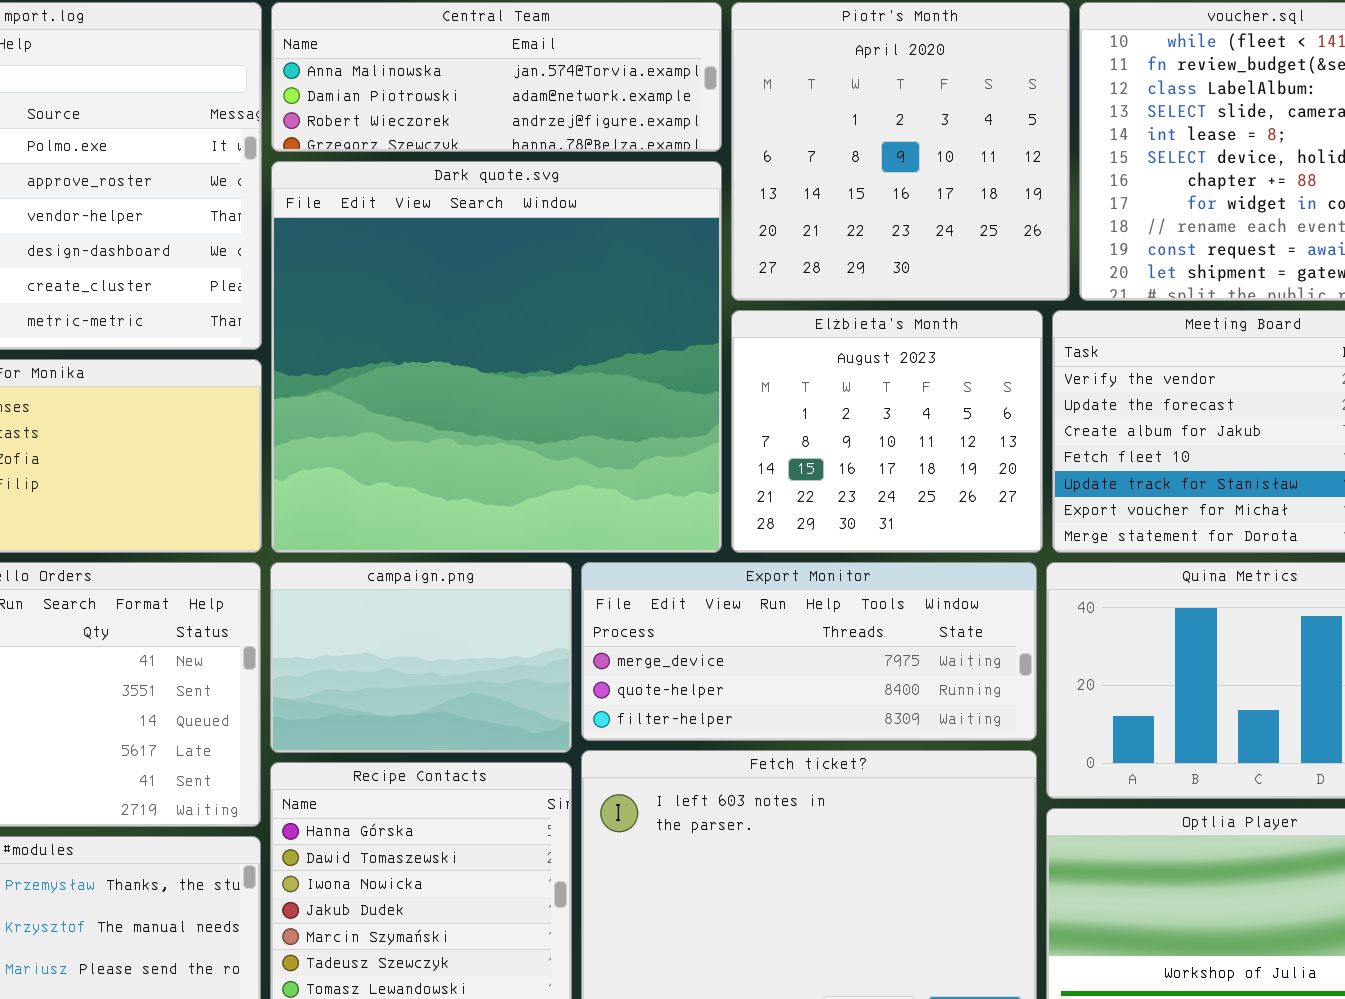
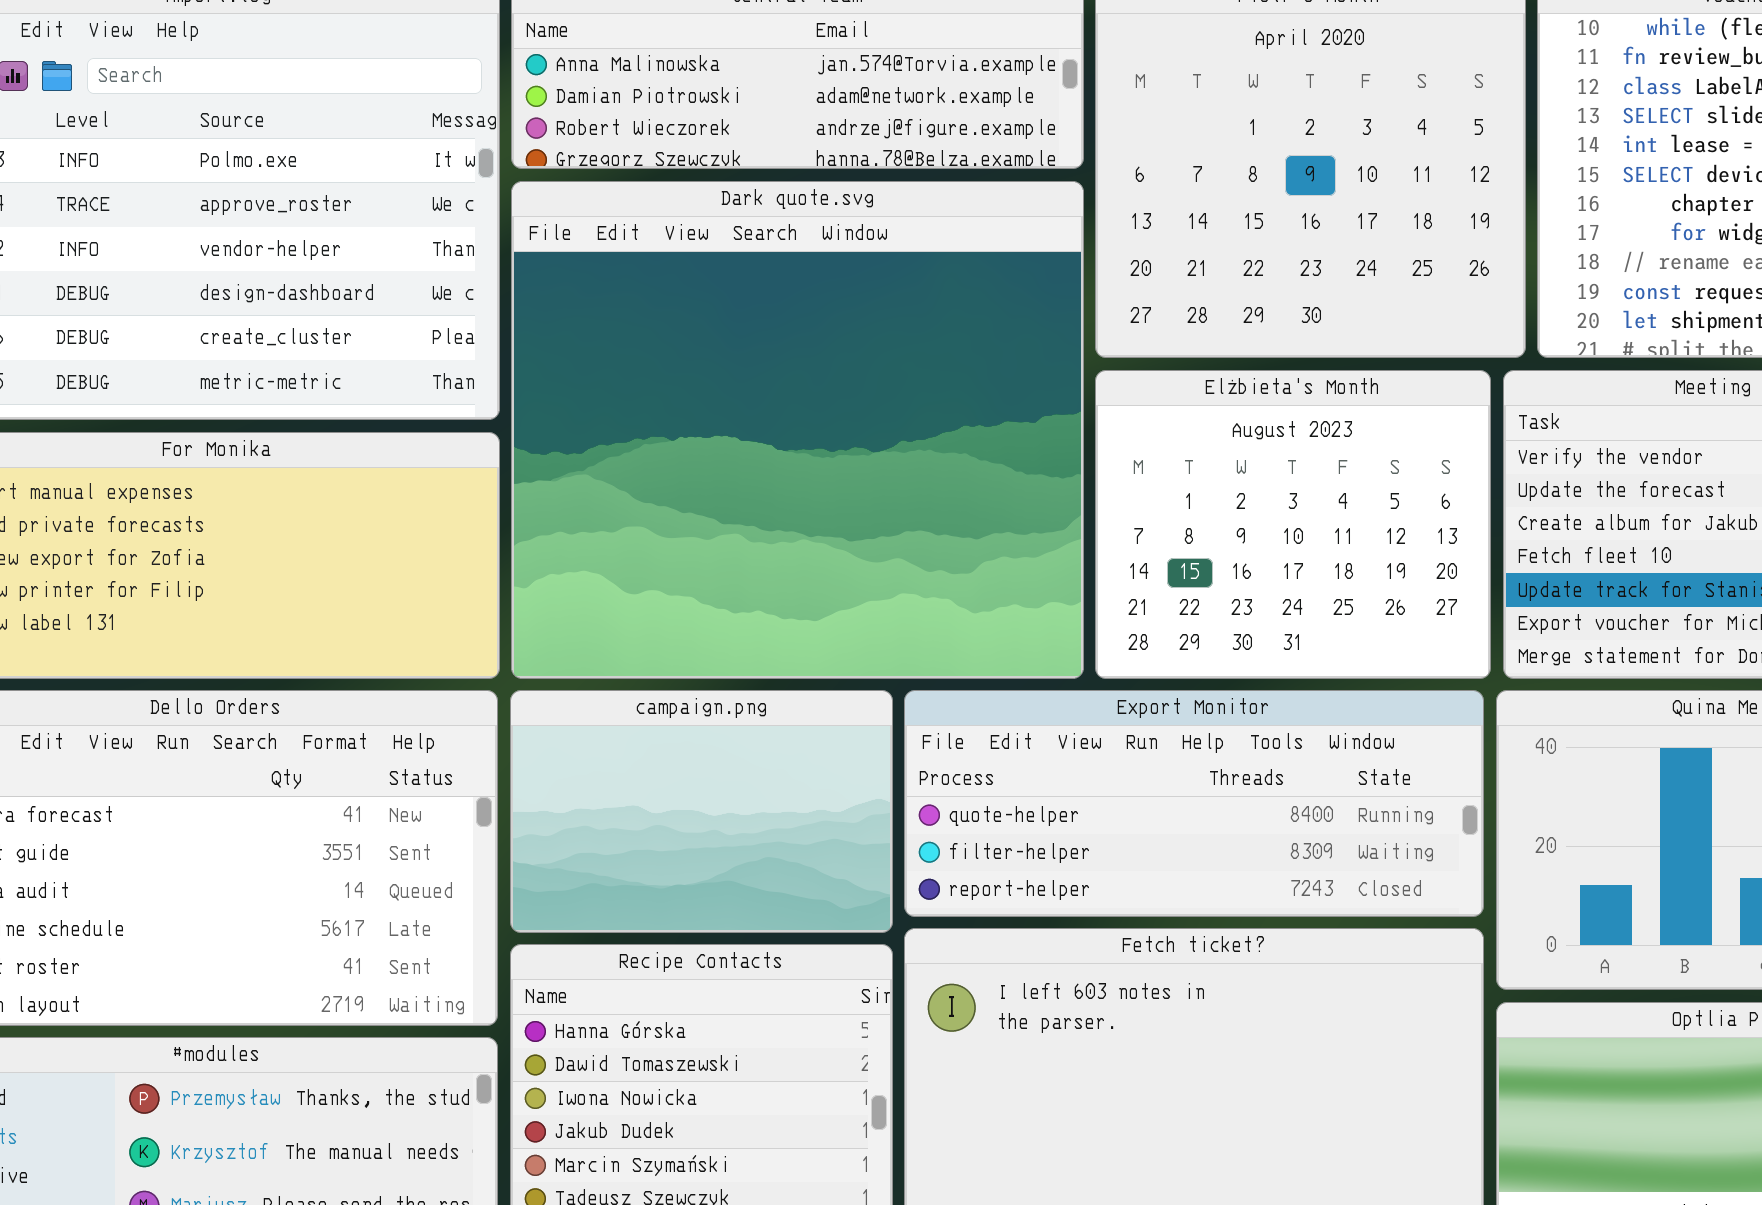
Export Monitor: [581,562,1037,741] -> [904,690,1484,917], scrolled down 1 row

